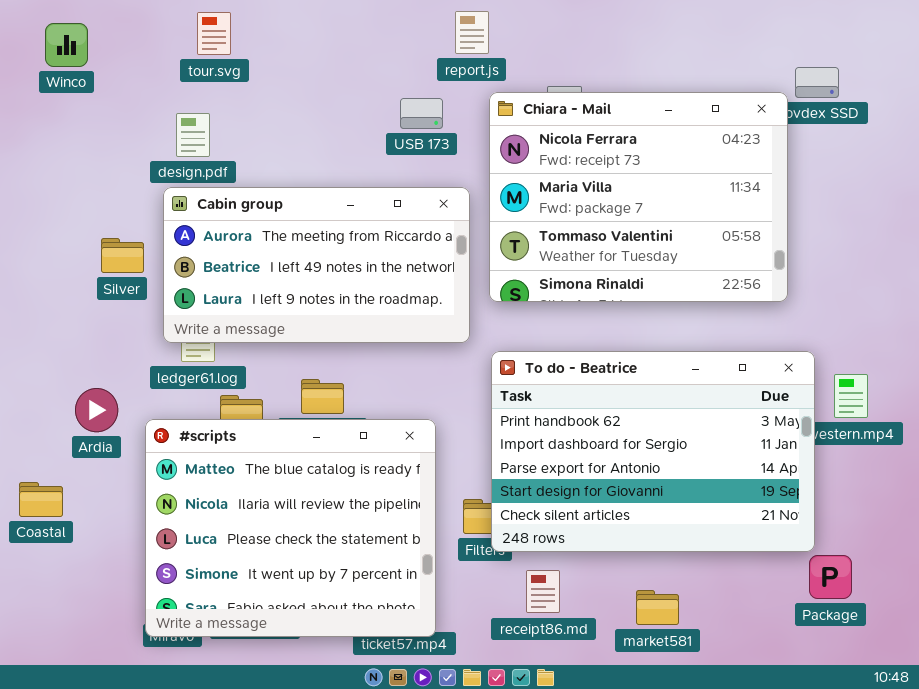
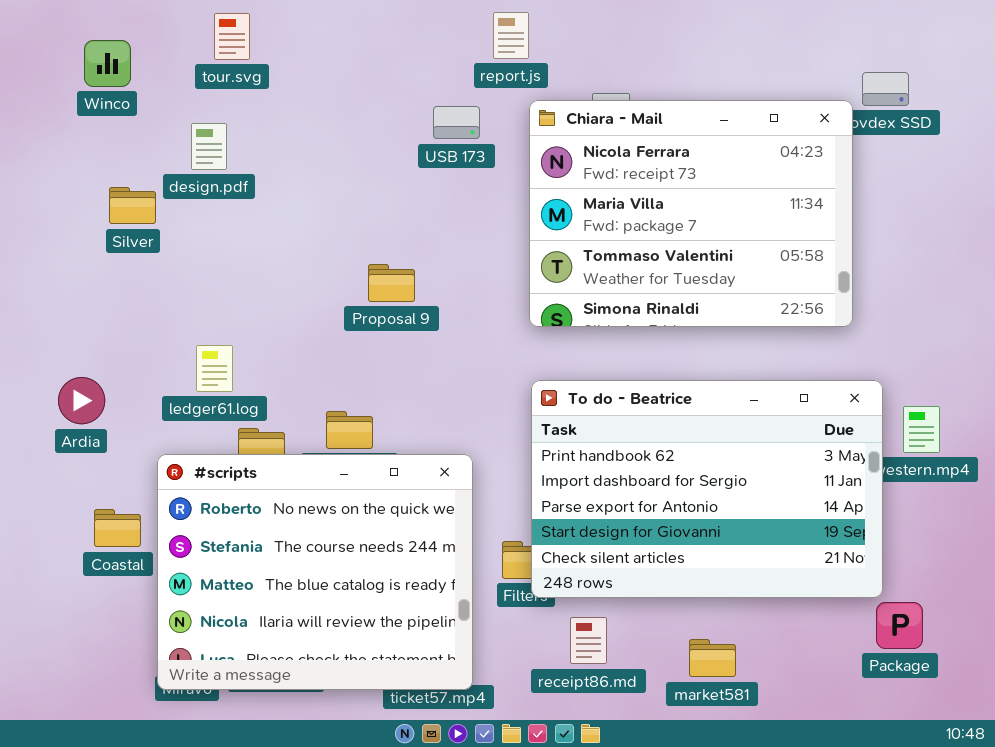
Winco: [45,23,88,67] -> [84,40,131,87], moved
Cabin group: [163,187,470,343] -> none, closed
Silver: [101,238,144,273] -> [109,187,156,224], moved
Ardia: [75,388,118,432] -> [58,377,105,424], moved
#scripts: [145,419,436,637] -> [157,454,473,690], scrolled up 2 rows
Coastal: [19,482,63,517] -> [94,509,141,547], moved

